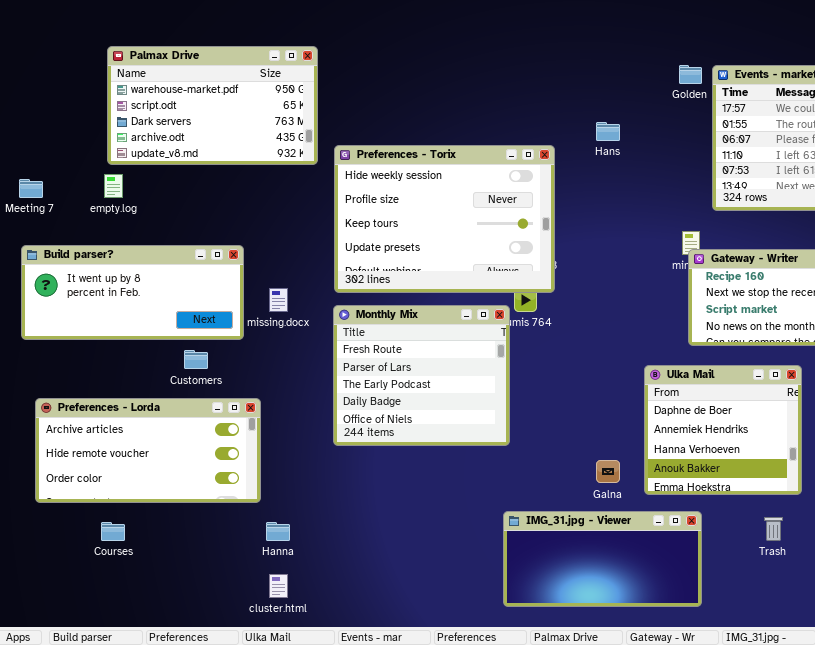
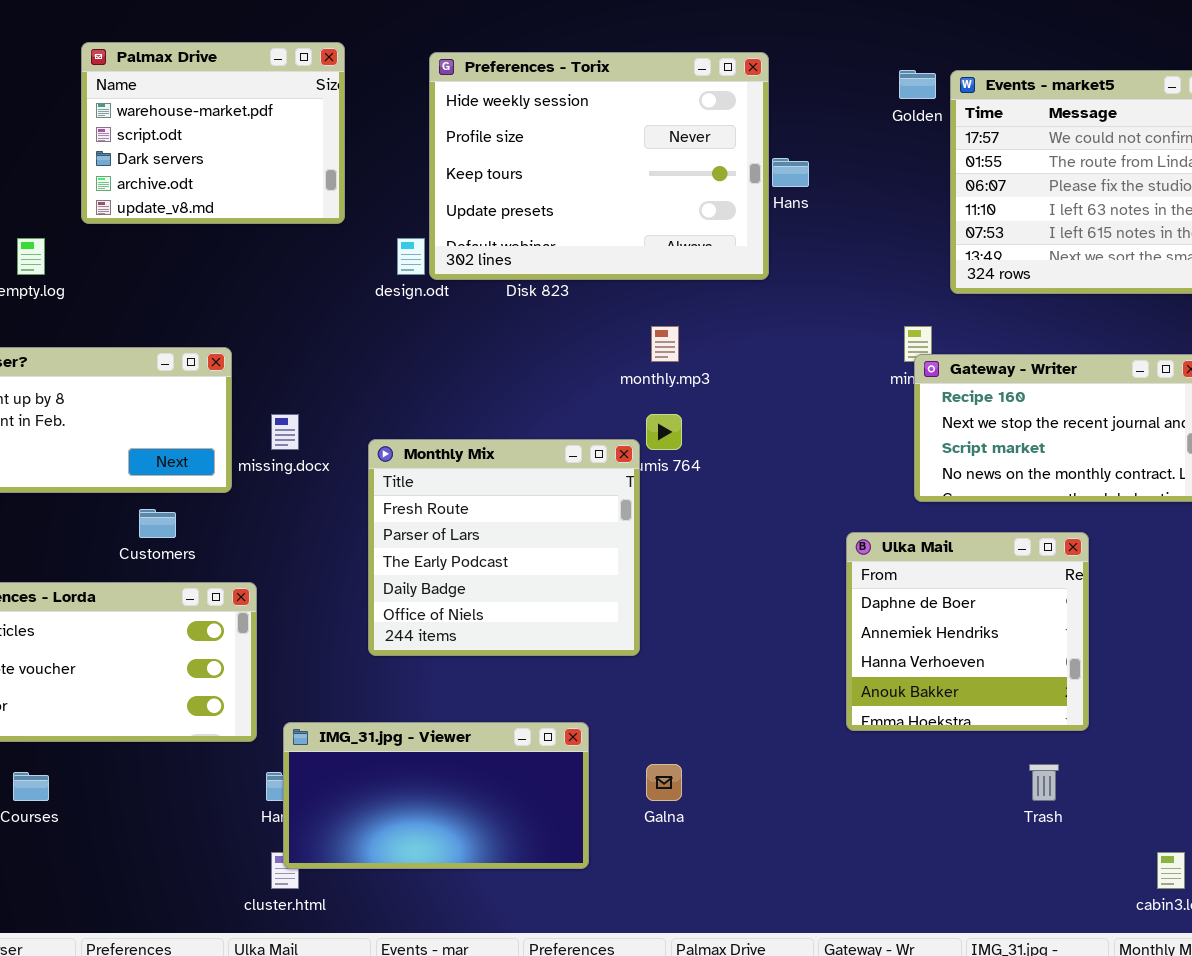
Palmax Drive: [107,46,318,165] -> [81,42,345,224], resized
Preferences - Torix: [334,145,555,293] -> [429,52,769,280], moved
Galna: [596,460,620,483] -> [646,764,682,801], moved
IMG_31.jpg - Viewer: [503,511,702,607] -> [283,722,589,869], moved

